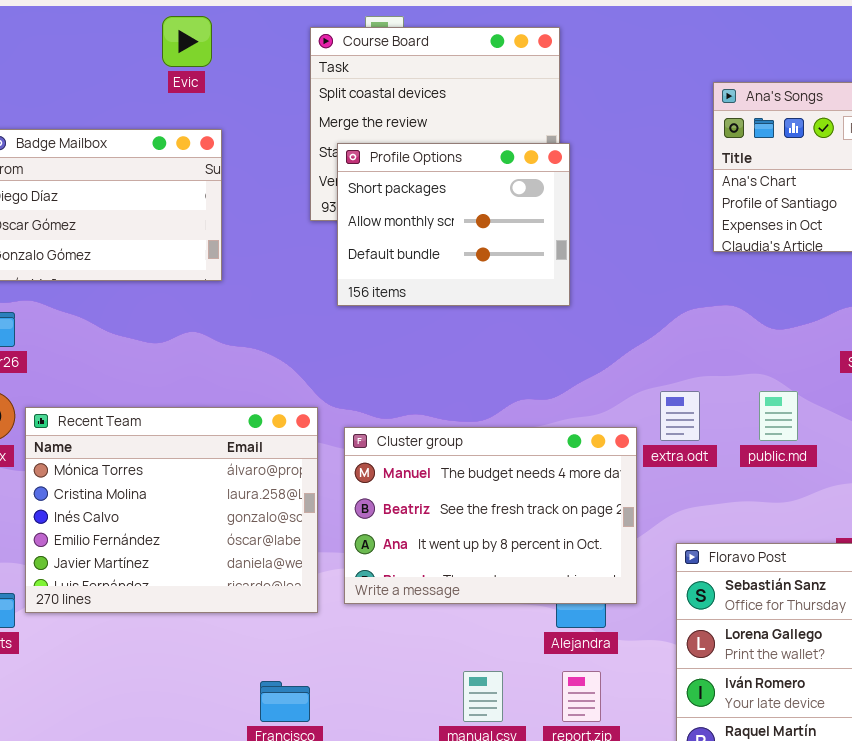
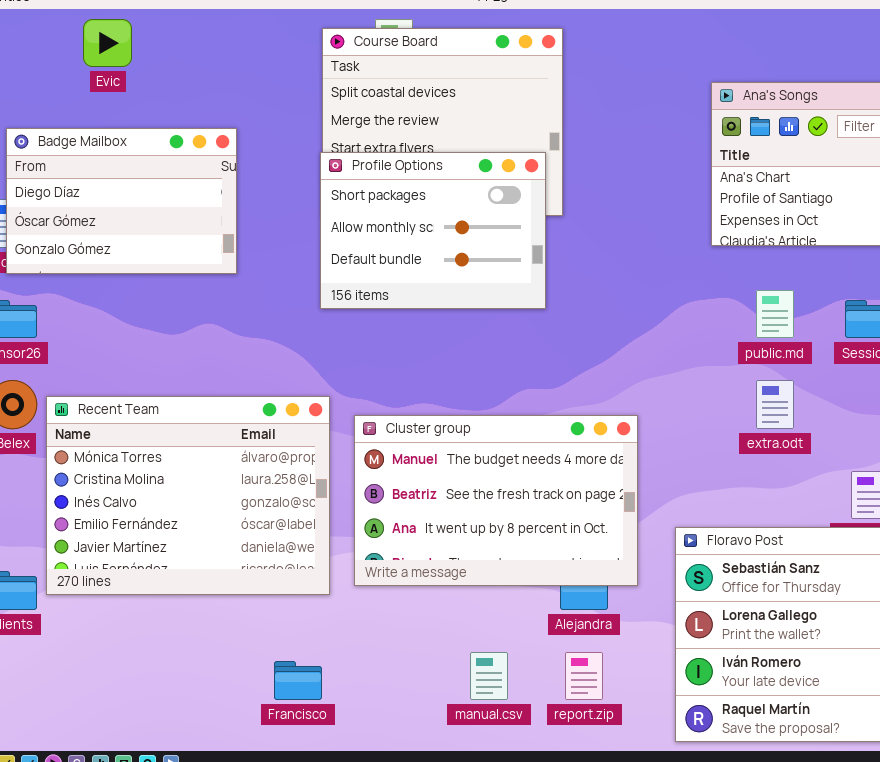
Evic: [162,16,212,67] -> [83,19,132,67], moved
Profile Options: [337,143,570,306] -> [320,152,546,309], moved
extra.odt: [660,391,700,441] -> [756,380,794,429], moved
public.md: [759,391,798,441] -> [756,290,794,338], moved

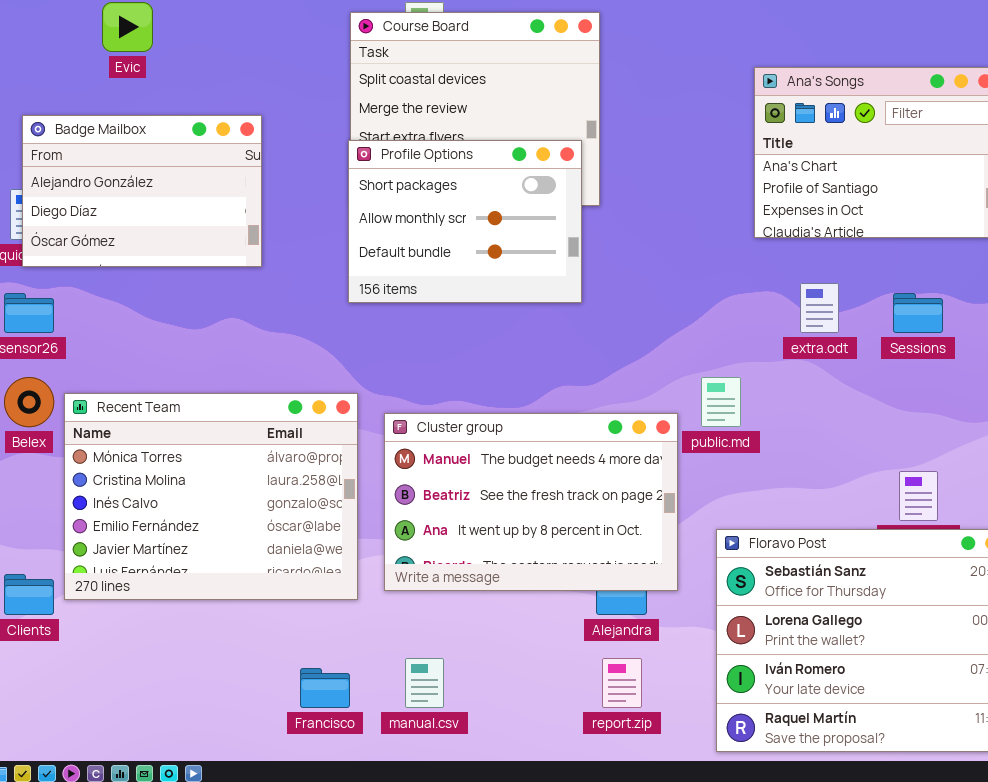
Badge Mailbox: [6,128,237,274] -> [22,115,262,267], scrolled up 1 row
public.md: [756,290,794,338] -> [701,377,741,427], moved
extra.odt: [756,380,794,429] -> [800,283,839,333], moved
manual.csv: [470,652,508,700] -> [405,658,444,708], moved

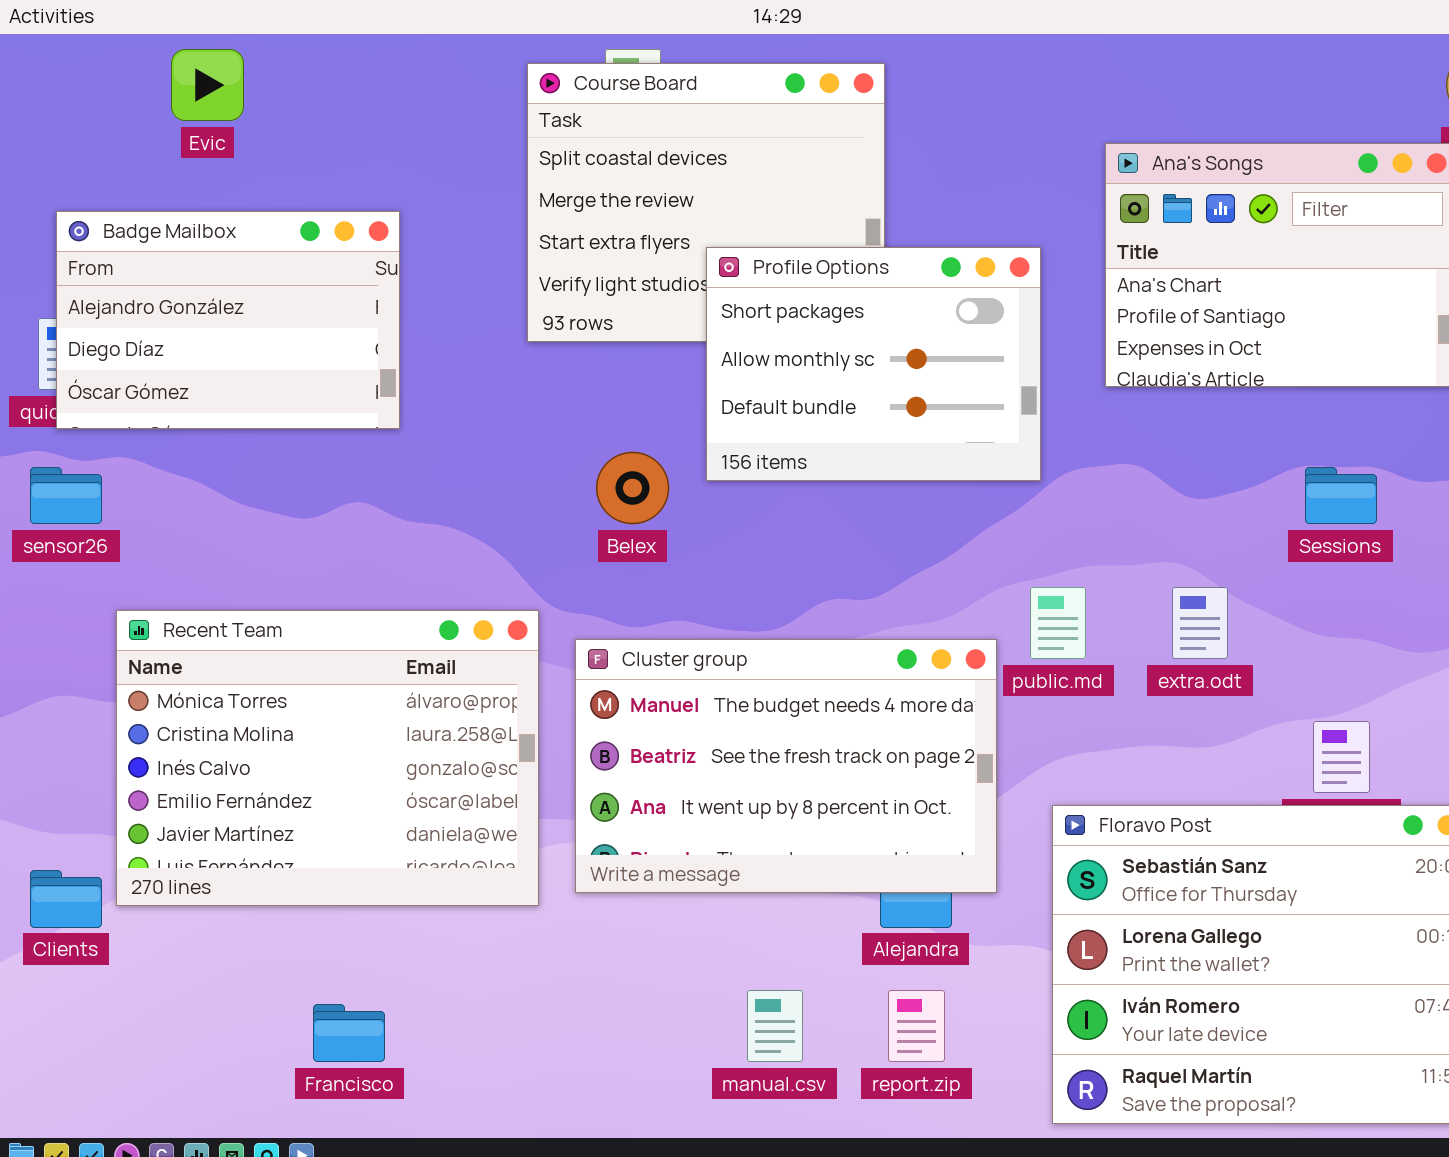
Profile Options: [348,140,582,303] -> [706,247,1041,481], moved
extra.odt: [800,283,839,333] -> [1172,587,1228,659], moved
Belex: [4,377,54,427] -> [596,452,669,524], moved
manual.csv: [405,658,444,708] -> [747,990,803,1062], moved
Francisco: [300,668,350,708] -> [313,1004,385,1062], moved

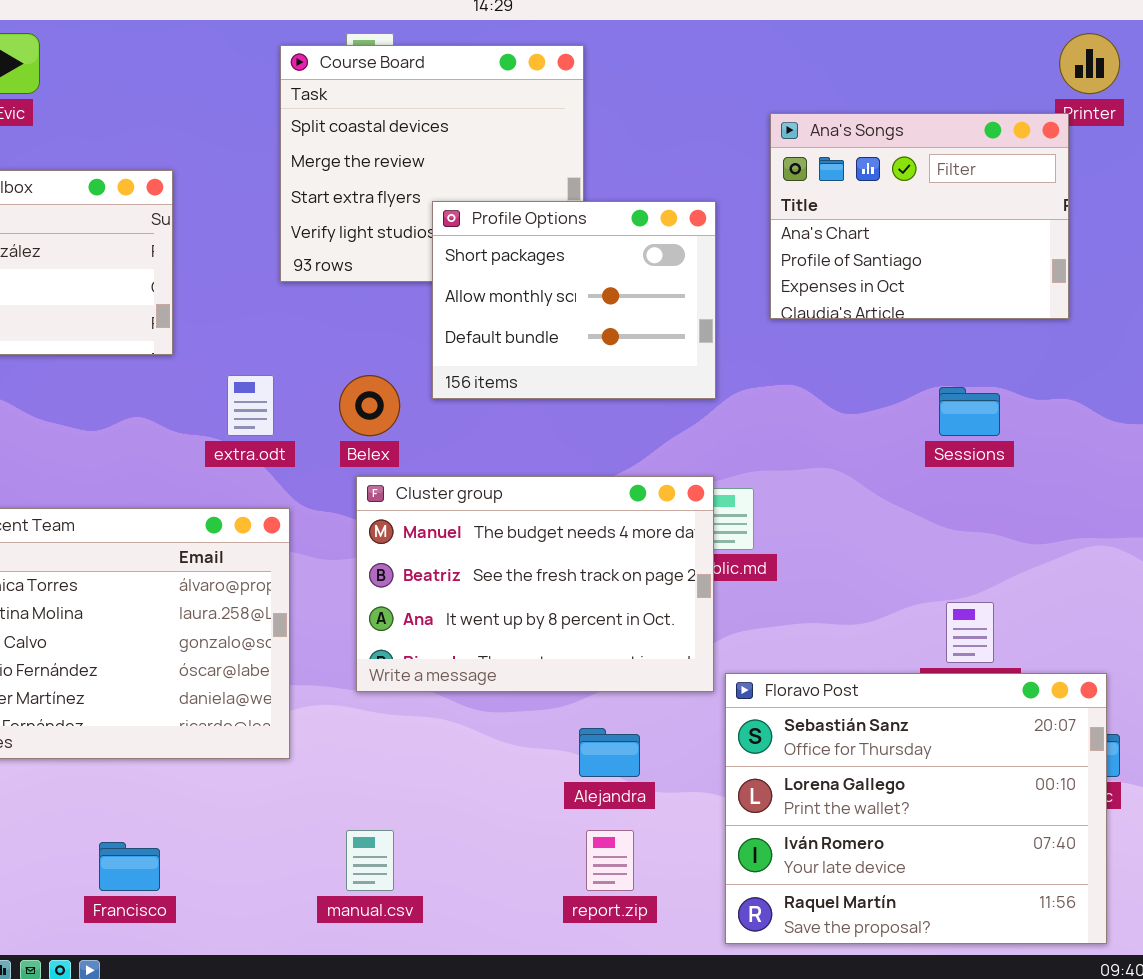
extra.odt: [1172,587,1228,659] -> [227,375,274,436], moved
Cluster group: [575,639,997,893] -> [356,476,714,692], moved
manual.csv: [747,990,803,1062] -> [346,830,394,891], moved

